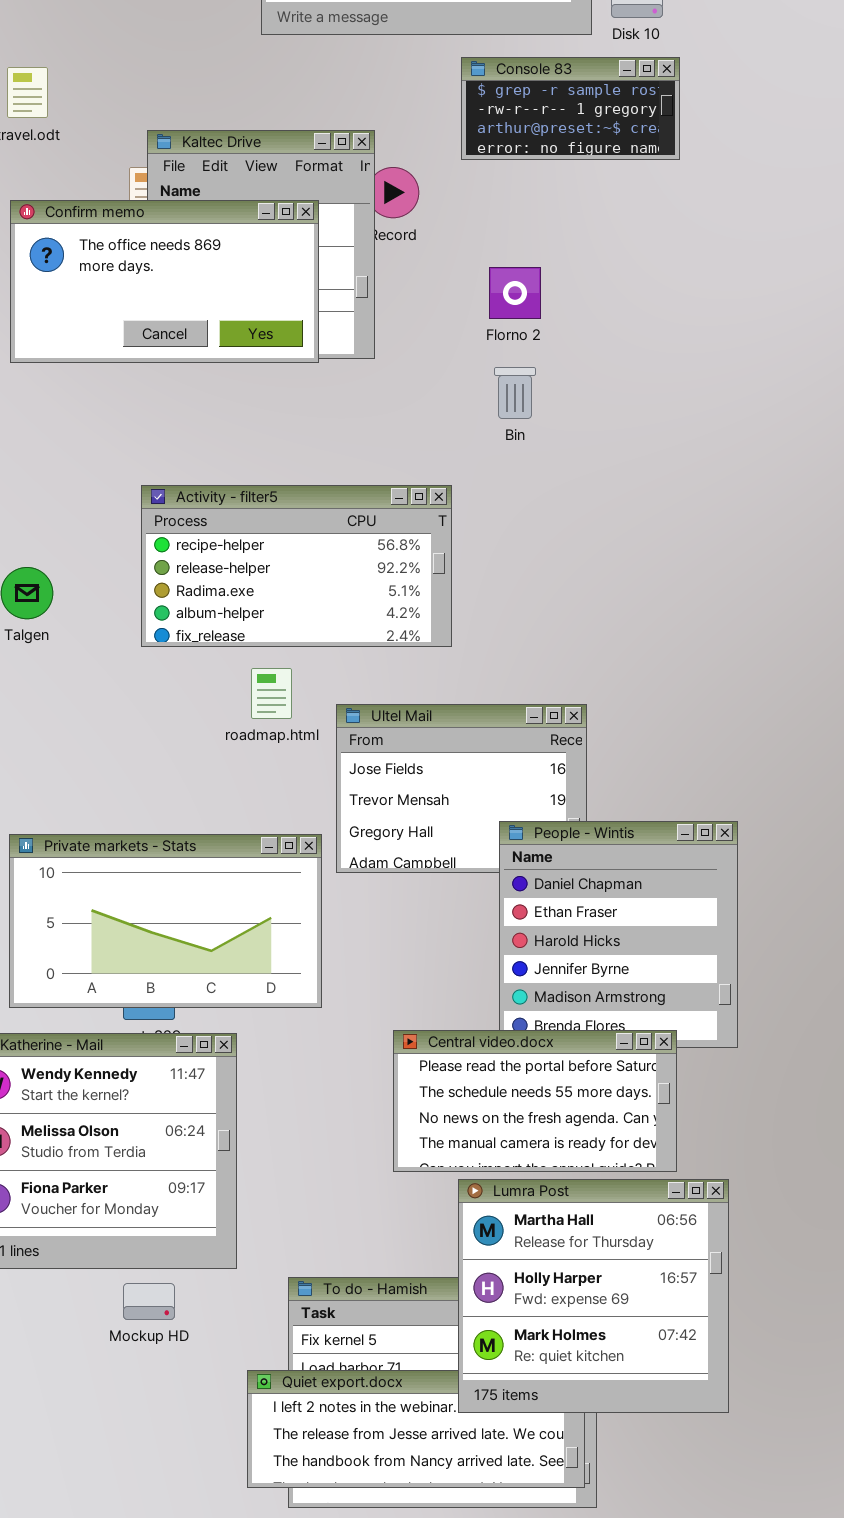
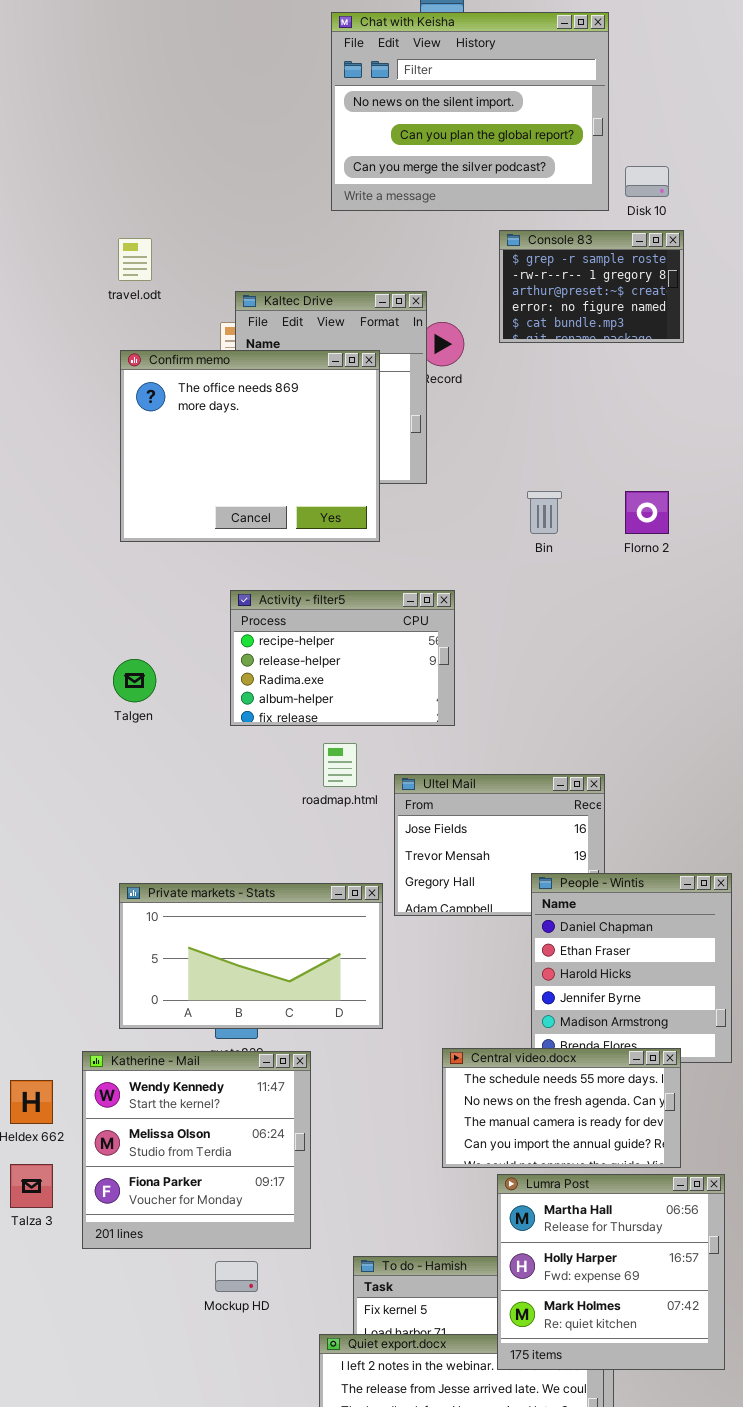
Console 83: [461,57,680,160] -> [499,230,684,343], resized
Confirm memo: [10,200,319,363] -> [120,350,380,542], resized
Florno 2: [489,267,541,319] -> [625,491,669,534], moved
Activity - filter5: [141,485,452,647] -> [230,590,455,726], resized
Central video.docx: [393,1030,677,1172] -> [442,1048,681,1168], scrolled down 1 row

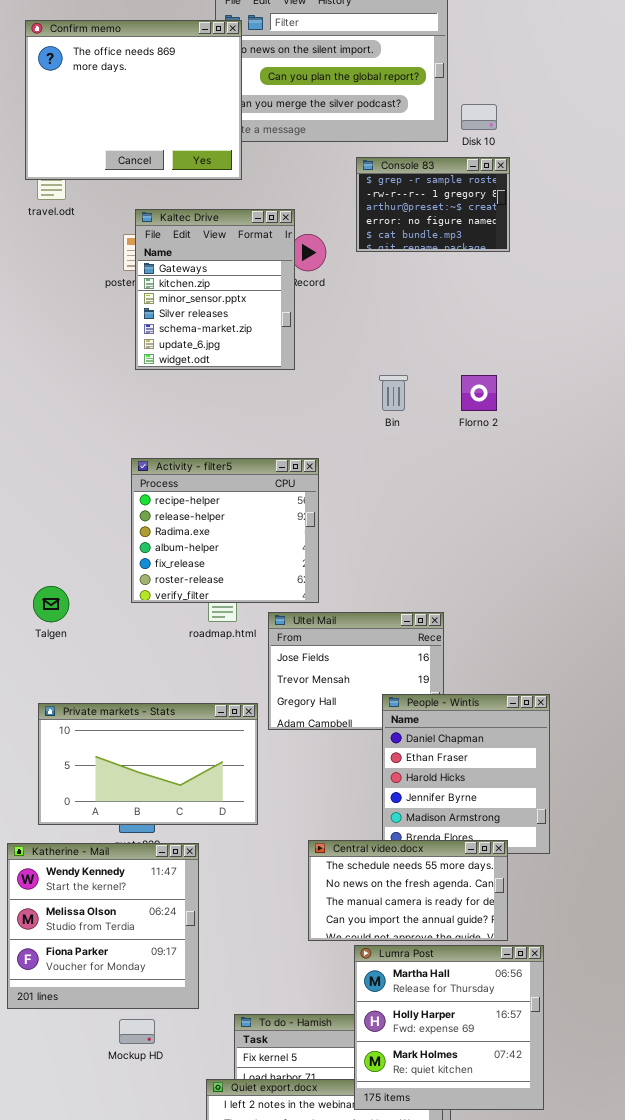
Confirm memo: [120,350,380,542] -> [25,20,242,180], moved
Activity - filter5: [230,590,455,726] -> [131,458,319,603], resized
Talgen: [113,659,156,702] -> [33,586,69,622], moved

